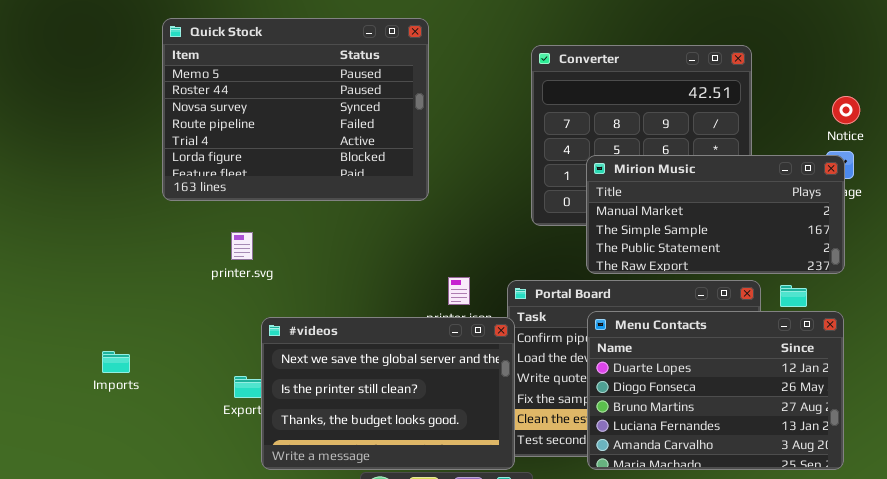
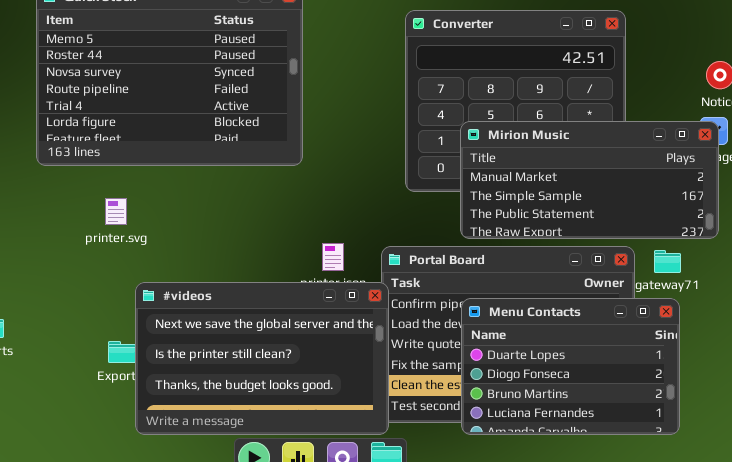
Menu Contacts: [587,311,844,470] -> [461,298,680,435], resized

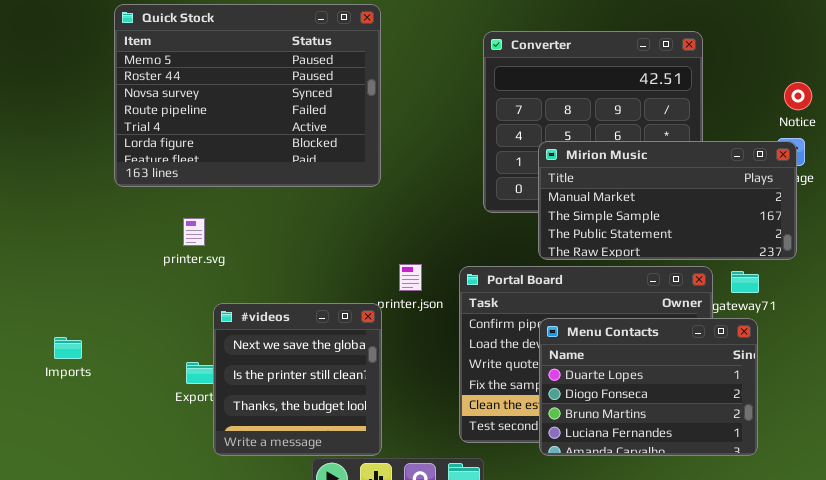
#videos: [135,282,389,435] -> [213,303,382,456], resized

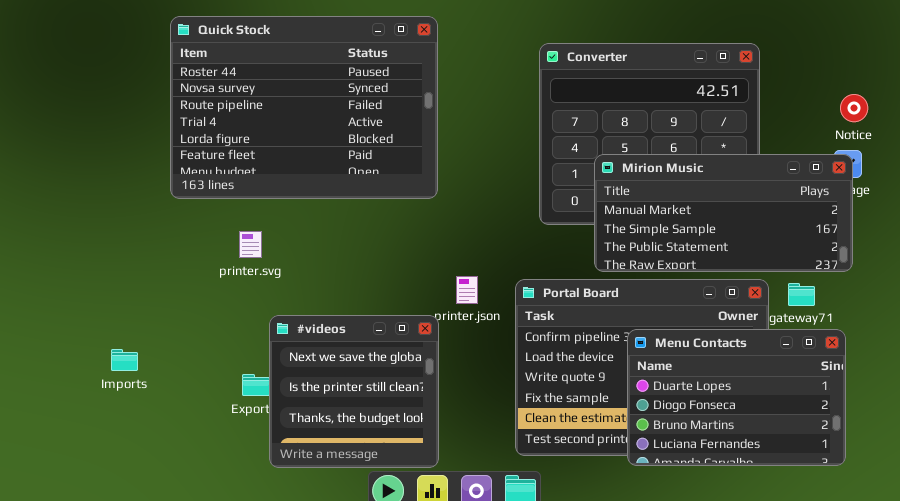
Quick Stock: [114,4,381,187] -> [170,16,438,199], scrolled down 1 row
Menu Contacts: [539,318,758,456] -> [627,329,846,466], moved

